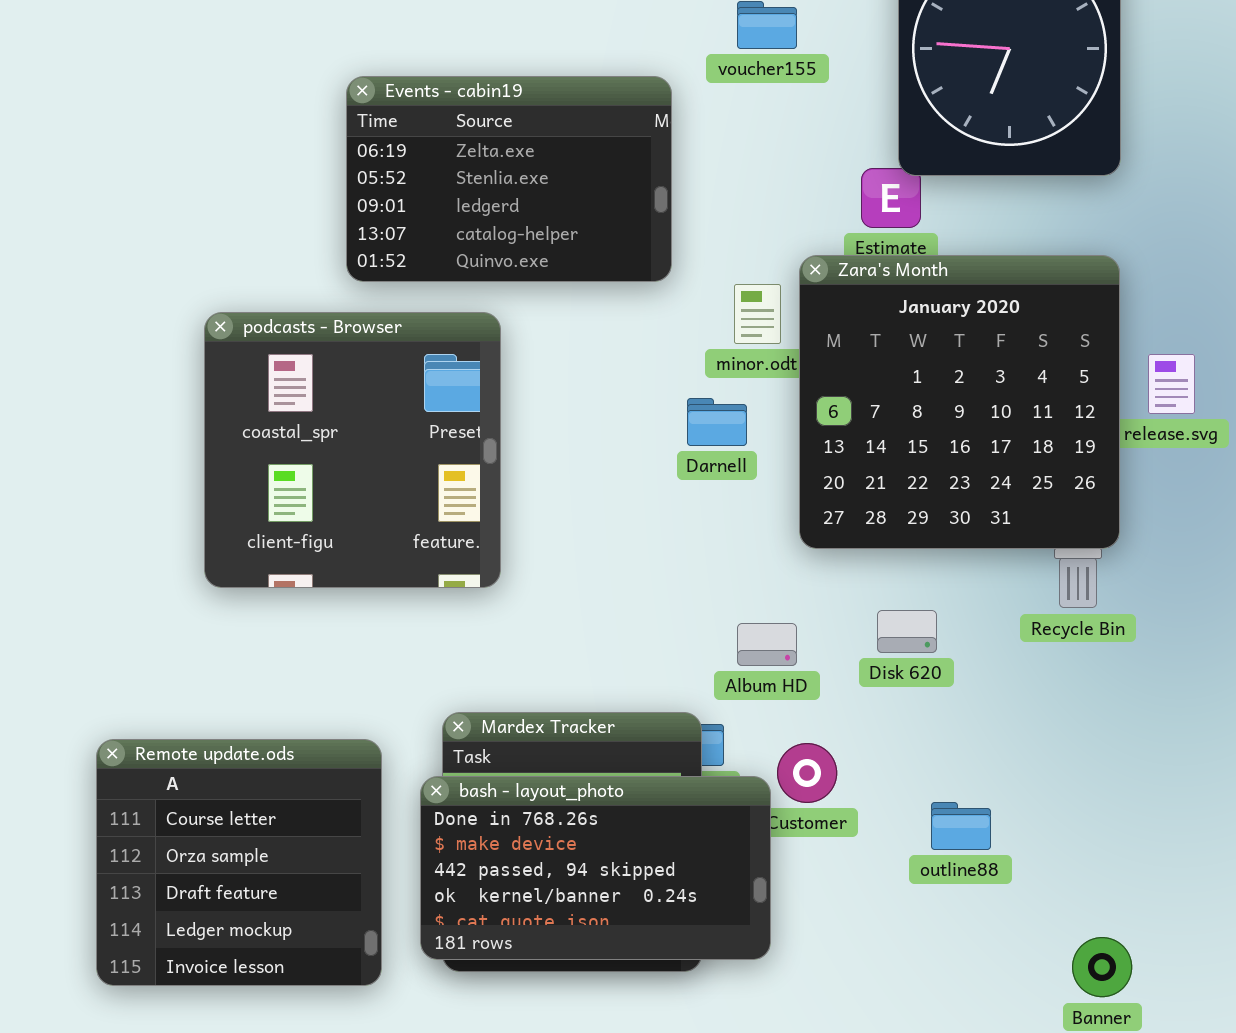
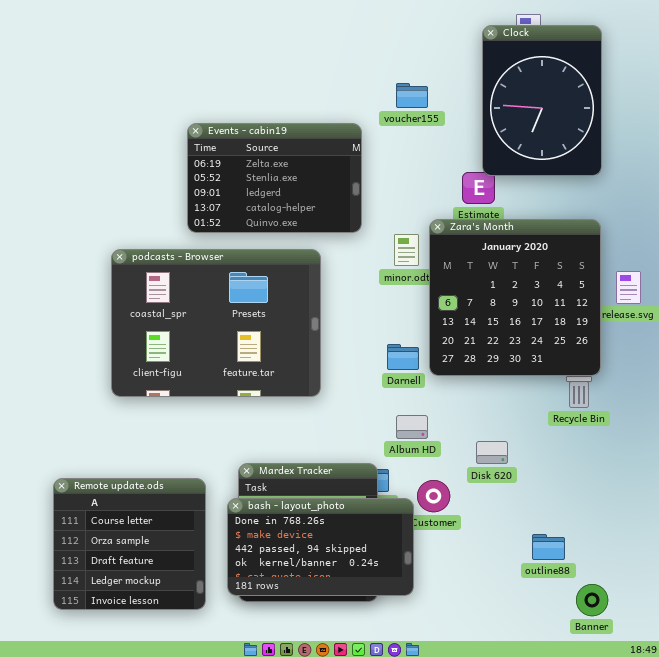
podcasts - Browser: [204,312,501,588] -> [111,249,321,397], resized
Darnell: [687,398,747,446] -> [387,344,419,370], moved
Disk 620: [877,610,937,653] -> [476,441,508,464], moved
outline88: [931,802,991,850] -> [532,534,565,560], moved

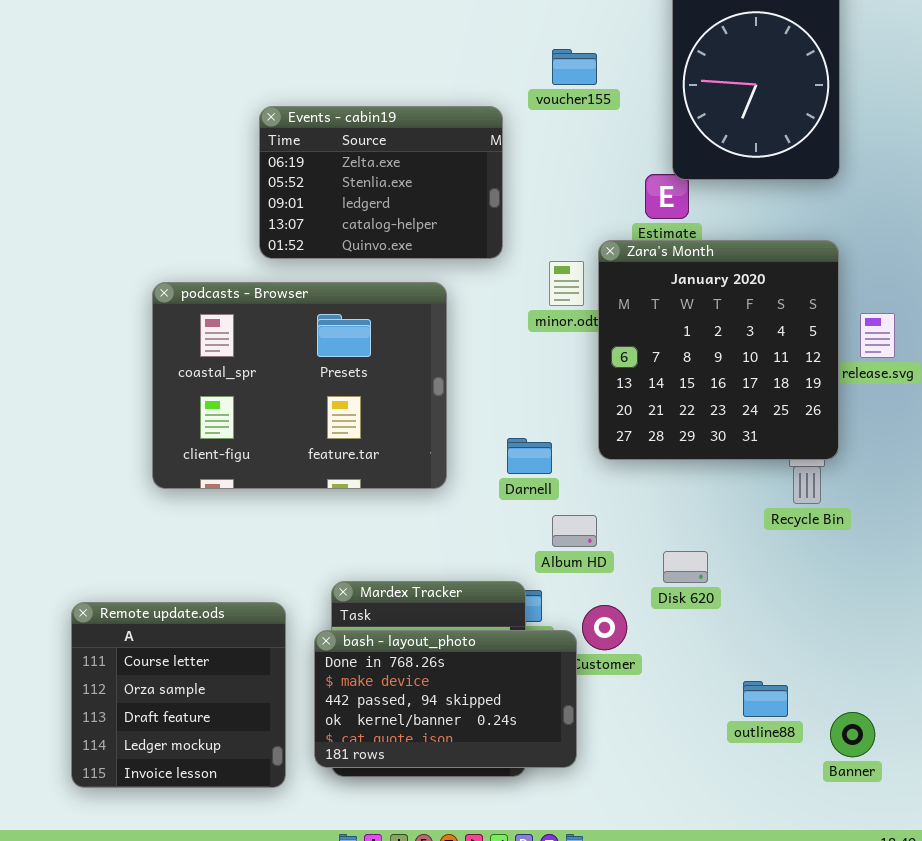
Darnell: [387,344,419,370] -> [507,438,552,474], moved
Banner: [576,584,608,616] -> [830,712,875,757], moved

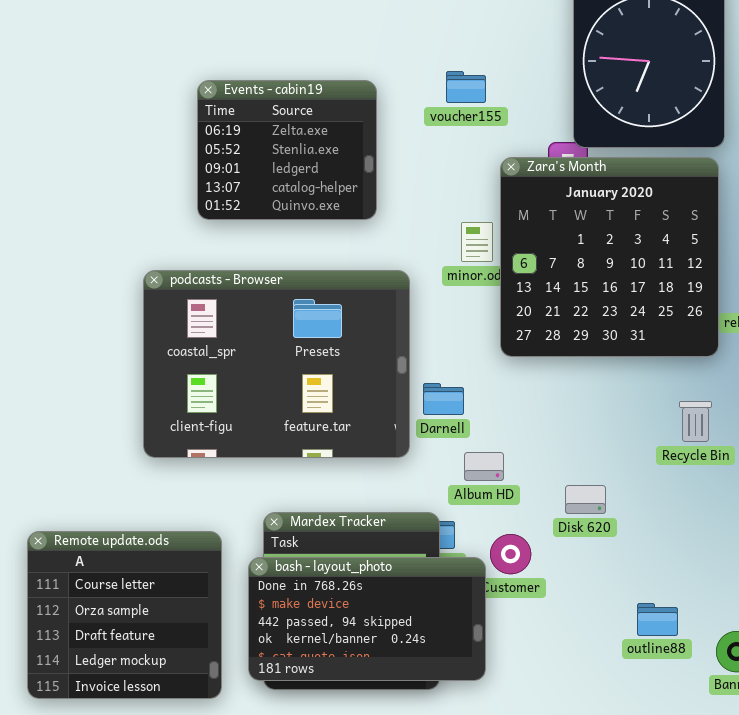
voucher155: [552,49,597,85] -> [446,71,486,103], moved
Events - cabin19: [259,106,503,259] -> [197,80,377,220], resized
Zara's Month: [598,240,839,460] -> [500,157,719,357], moved
podcasts - Browser: [152,282,447,489] -> [143,270,410,458], moved

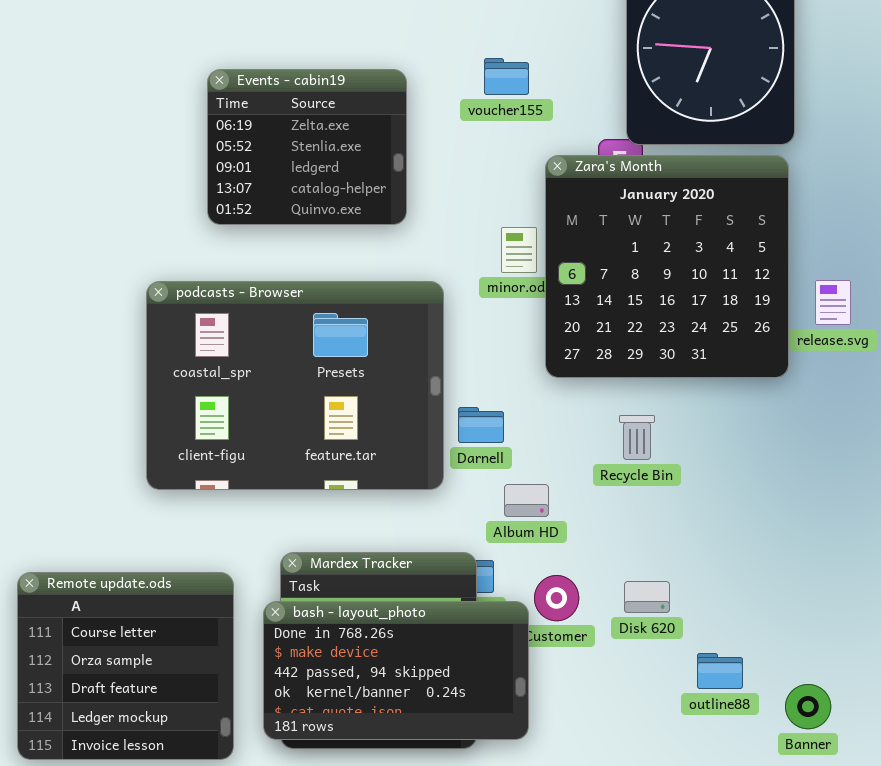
Recycle Bin: [679,401,712,442] -> [619,415,655,460], moved
Disk 620: [565,485,606,514] -> [624,581,670,613], moved

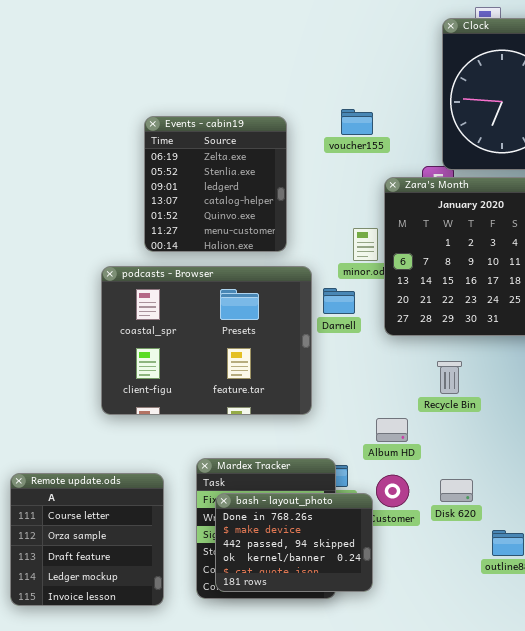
Events - cabin19: [207,69,407,225] -> [144,116,287,252], resized
Darnell: [458,407,504,443] -> [323,288,355,314], moved
Album HD: [504,484,549,517] -> [376,418,408,442], moved
bash - layout_photo: [263,601,529,740] -> [215,493,373,592], resized

